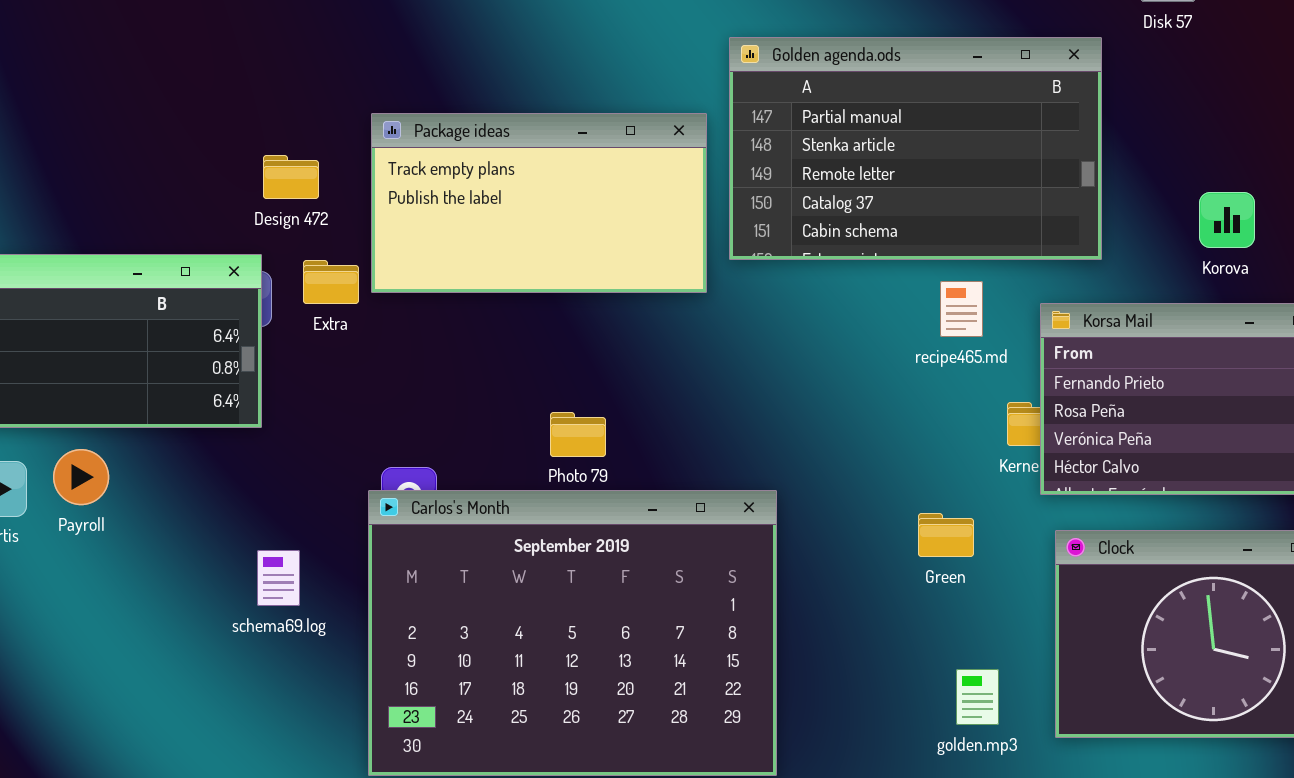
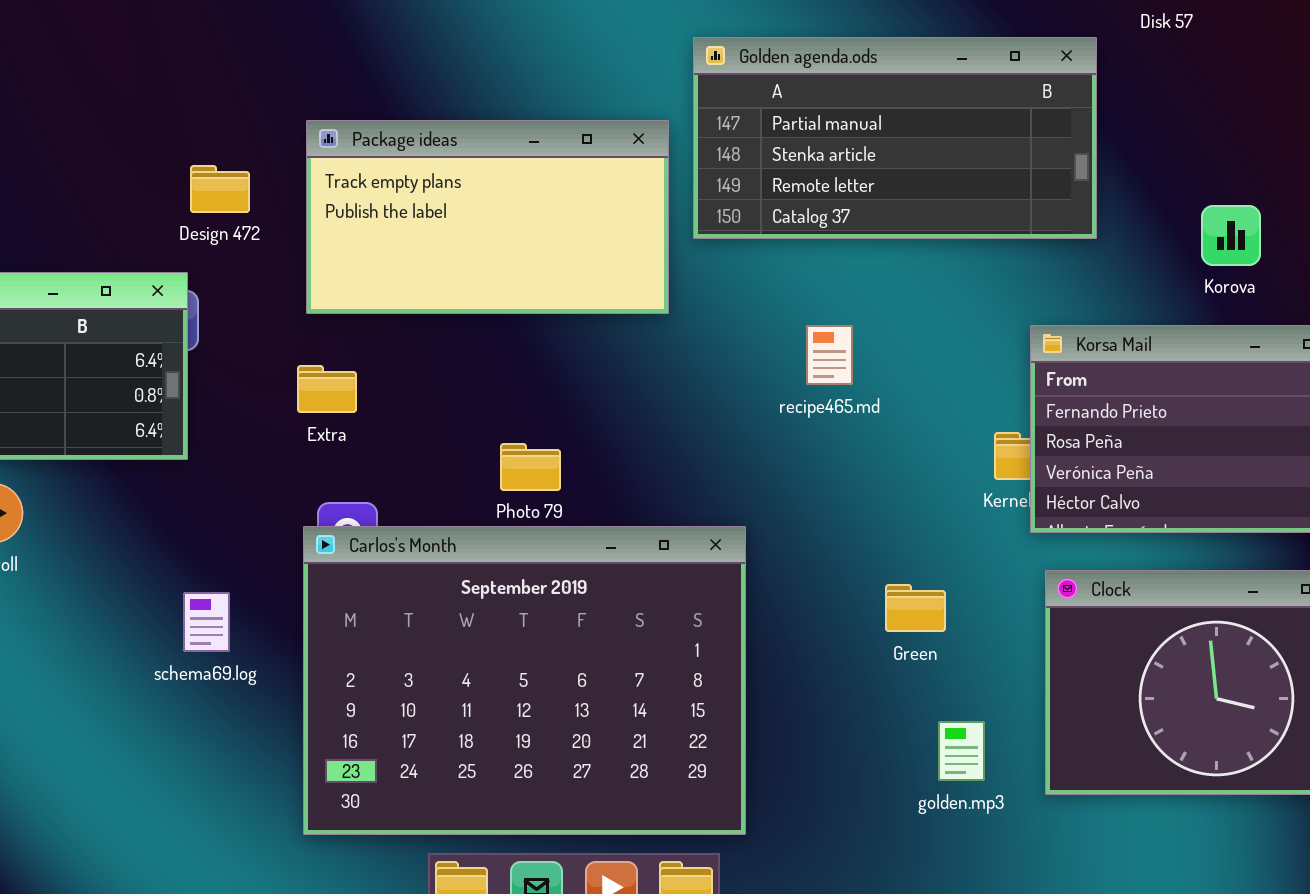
Golden agenda.ods: [729,37,1102,260] -> [693,37,1097,239], resized
Extra: [303,260,359,304] -> [297,365,357,413], moved
recipe465.md: [940,281,983,337] -> [806,325,853,385], moved
Green: [918,513,974,557] -> [885,584,946,632], moved

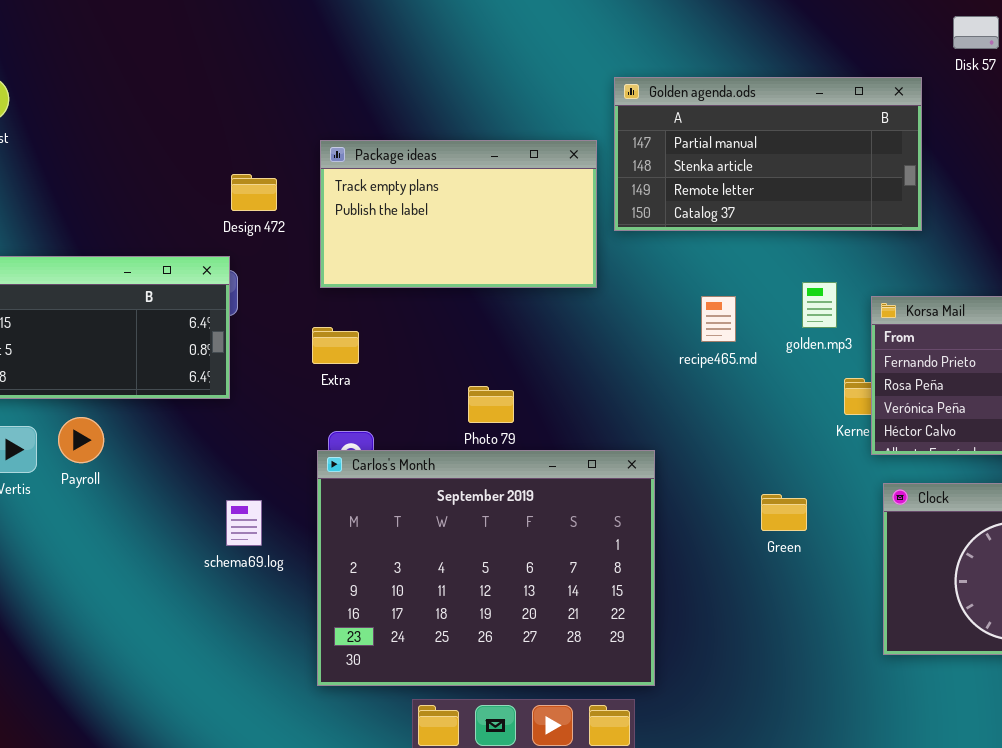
golden.mp3: [938,721,985,781] -> [802,282,837,328], moved

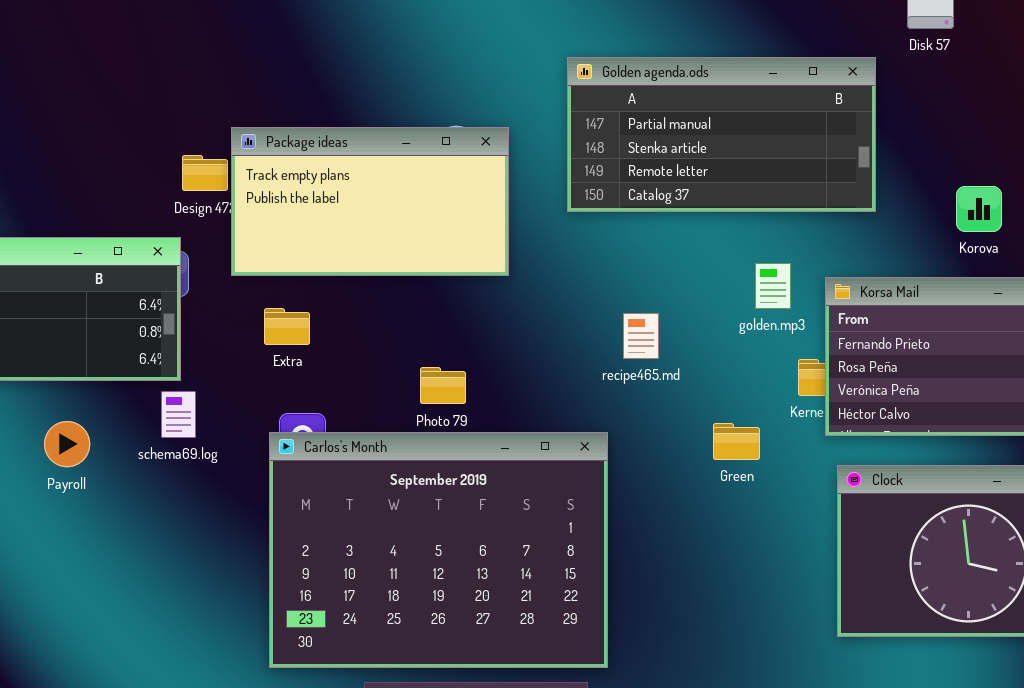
Package ideas: [320,140,597,288] -> [231,127,509,276], moved
recipe465.md: [701,296,736,342] -> [623,313,659,359], moved
Payroll: [58,417,104,463] -> [44,421,90,467], moved
Green: [761,494,807,531] -> [713,423,760,460], moved
schema69.log: [226,500,262,546] -> [161,391,196,438], moved

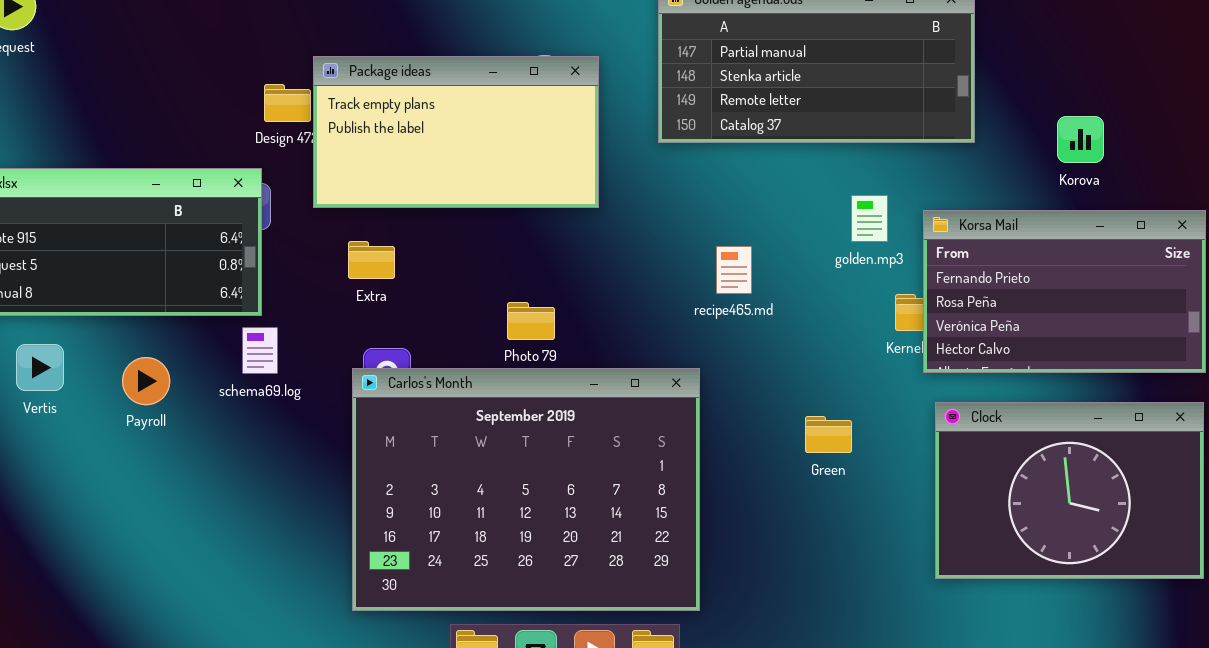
Green: [713,423,760,460] -> [805,416,852,453], moved

